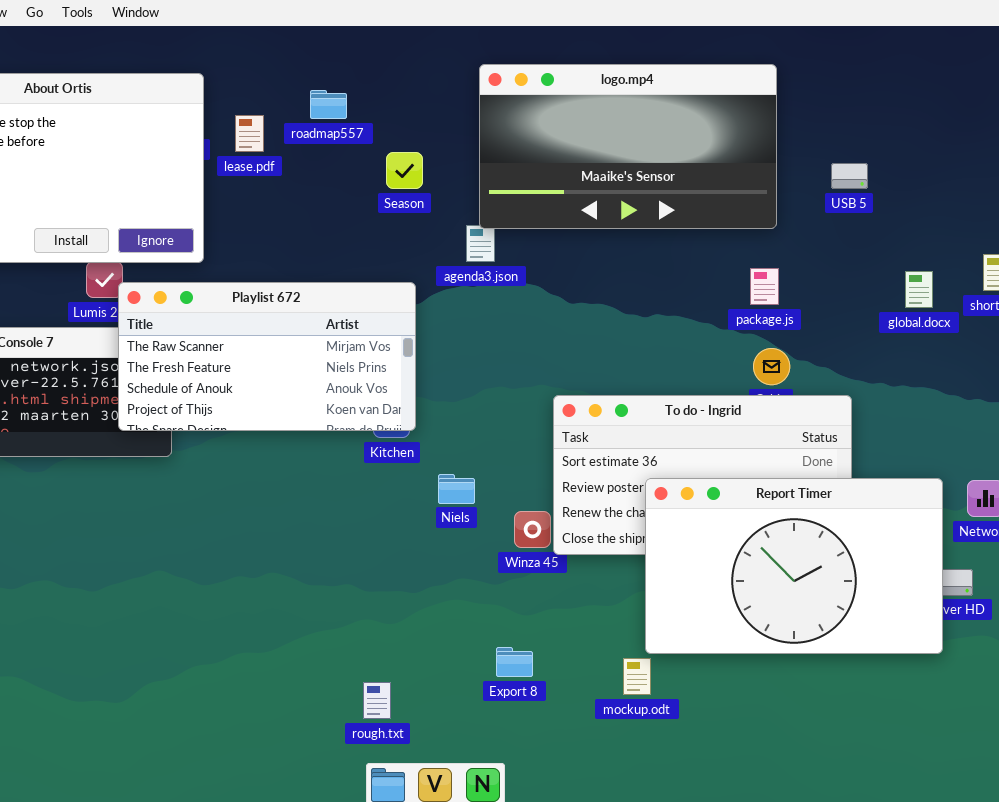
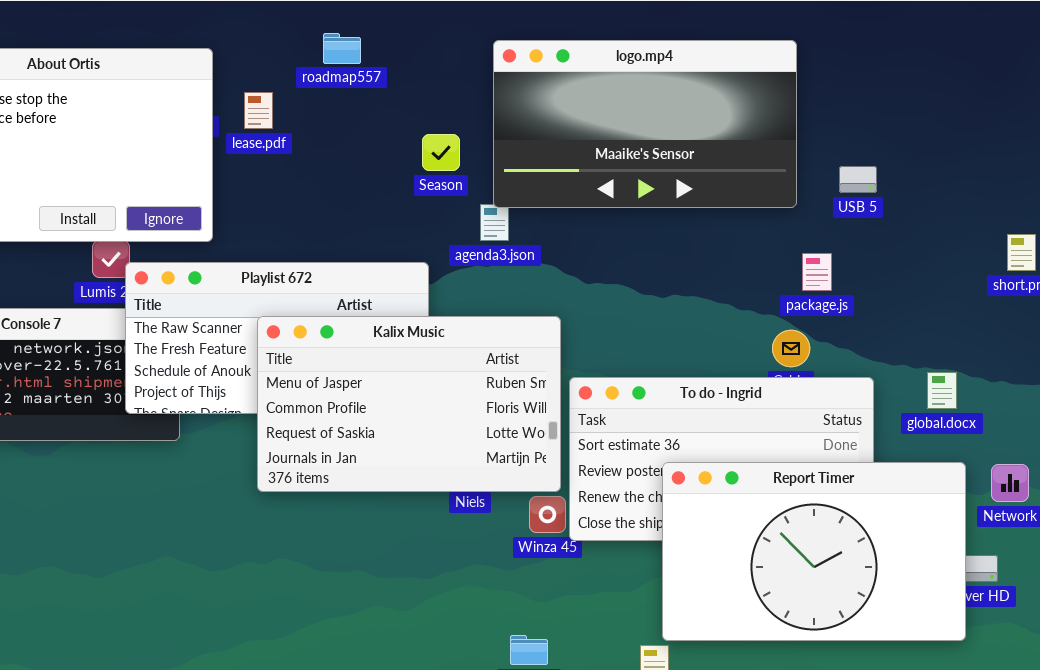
roadmap557: [310,90,347,119] -> [323,33,361,64], moved
Season: [386,152,423,189] -> [422,134,460,171], moved
USB 5: [831,163,868,189] -> [839,166,877,193], moved
package.js: [750,268,779,305] -> [802,253,832,291], moved
global.docx: [905,271,933,308] -> [927,372,957,409], moved
Kalix Music: none -> [257,316,561,492], opened

